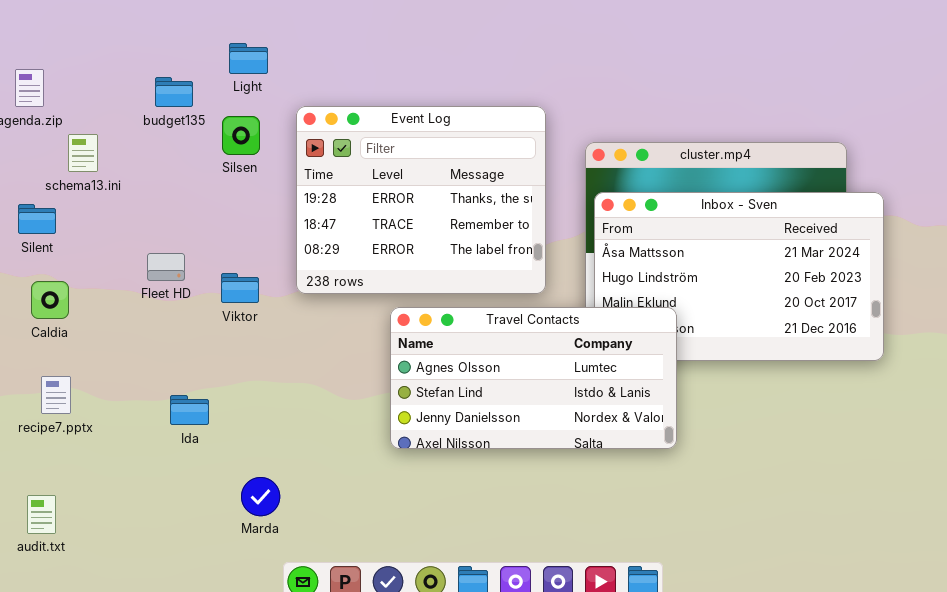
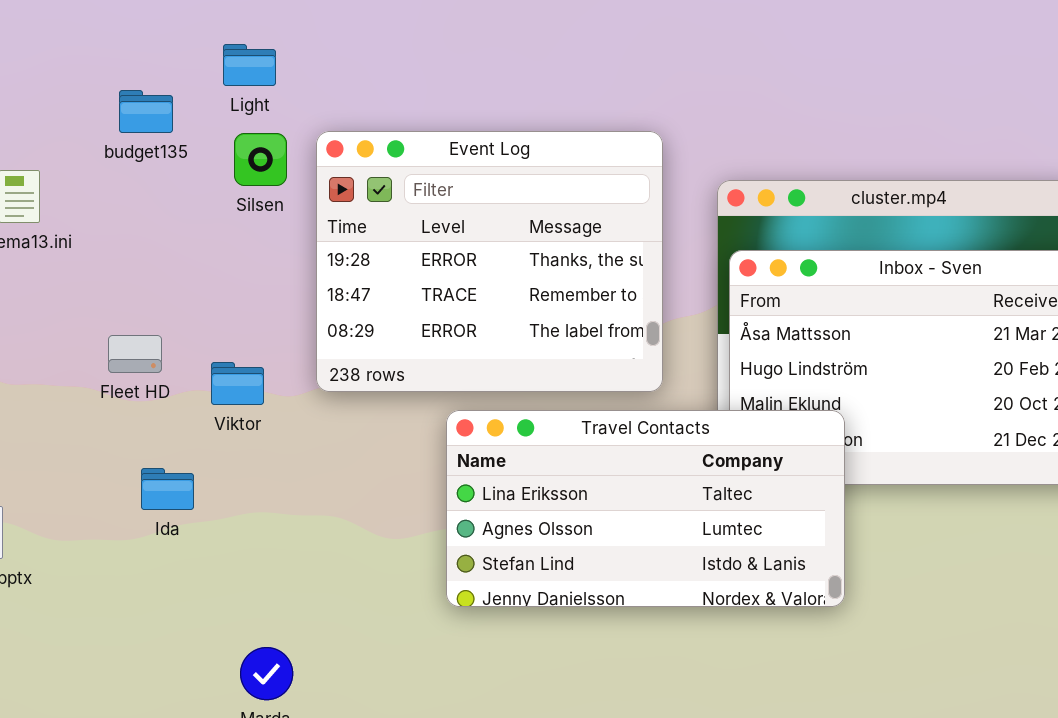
Silsen: [222,116,260,155] -> [234,133,287,186], moved
Travel Contacts: [390,307,677,449] -> [446,410,845,607], scrolled up 1 row
Ida: [170,395,209,425] -> [141,468,194,510], moved

